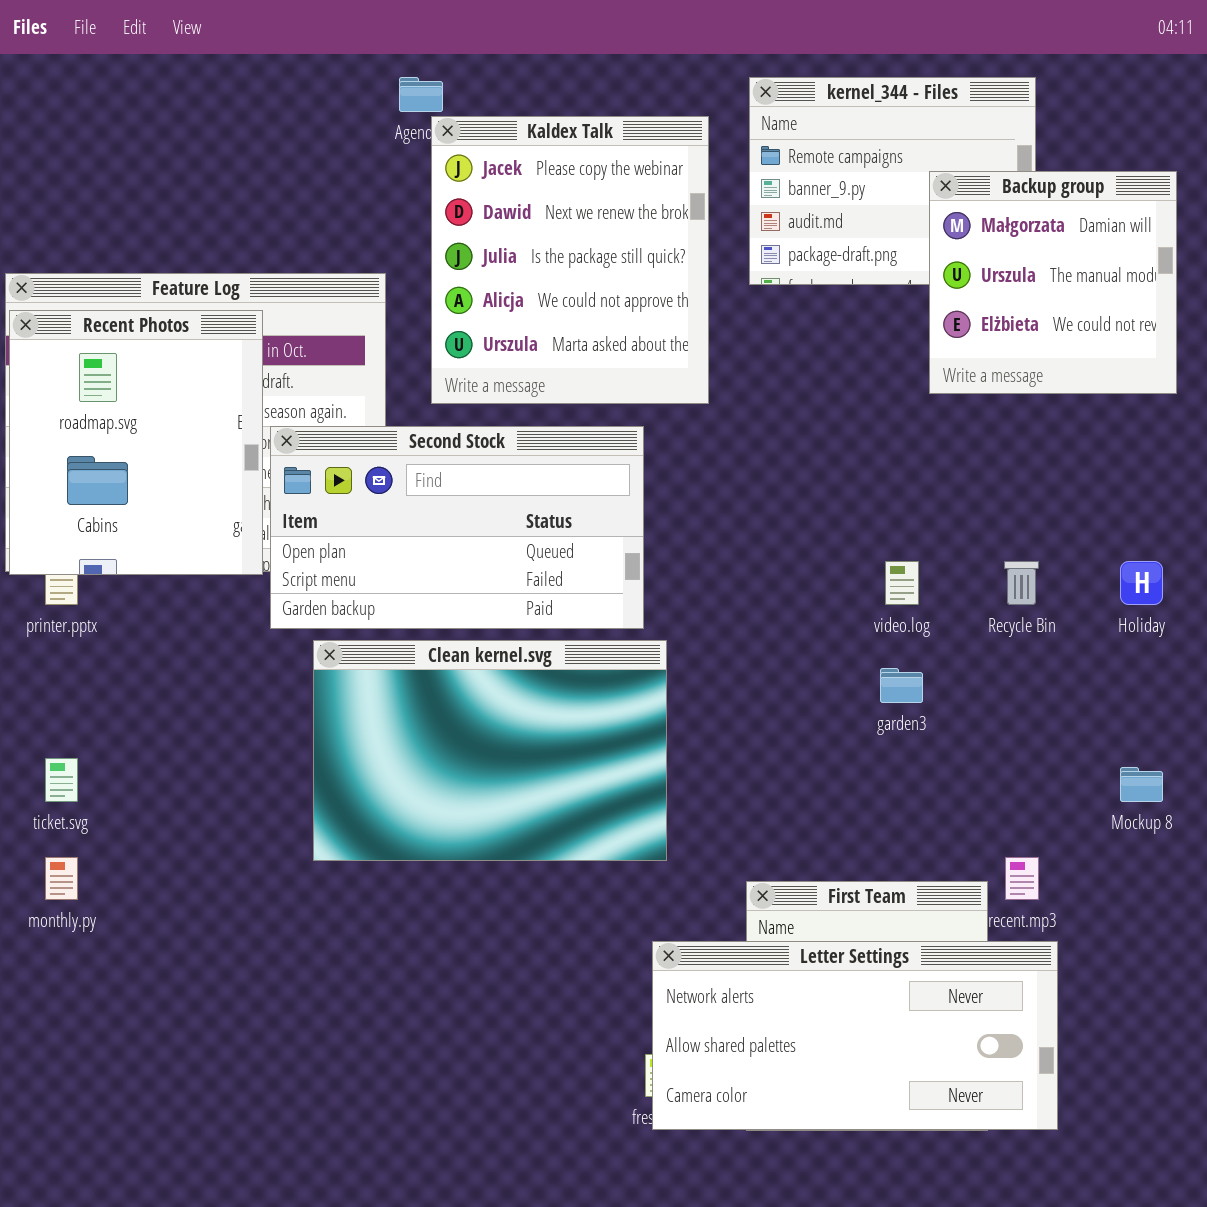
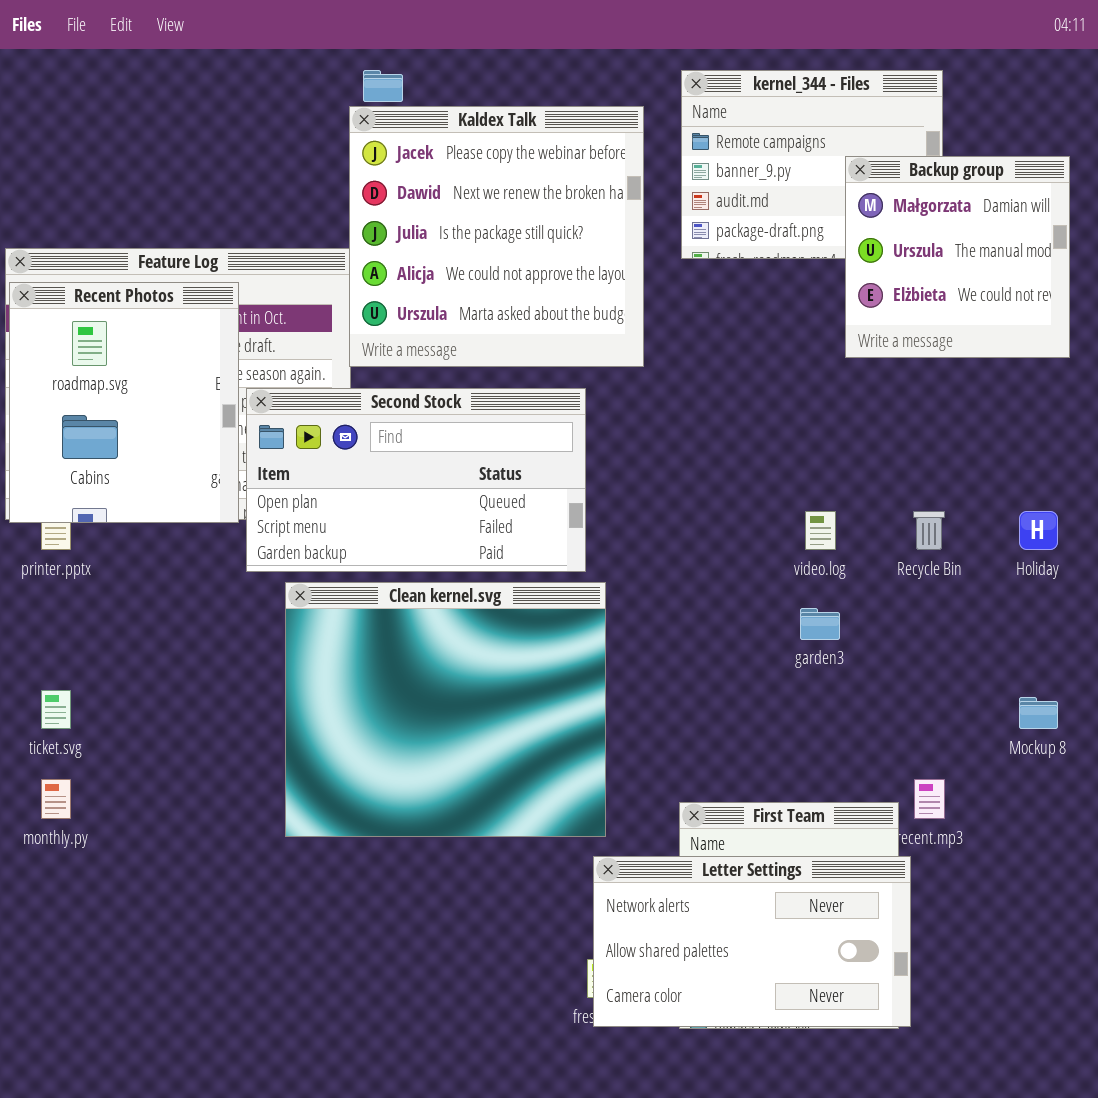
Kaldex Talk: [431,116,709,404] -> [349,106,644,367], resized
Clean kernel.svg: [313,640,667,861] -> [285,582,606,837], resized
Letter Settings: [652,941,1058,1130] -> [593,856,911,1027], resized

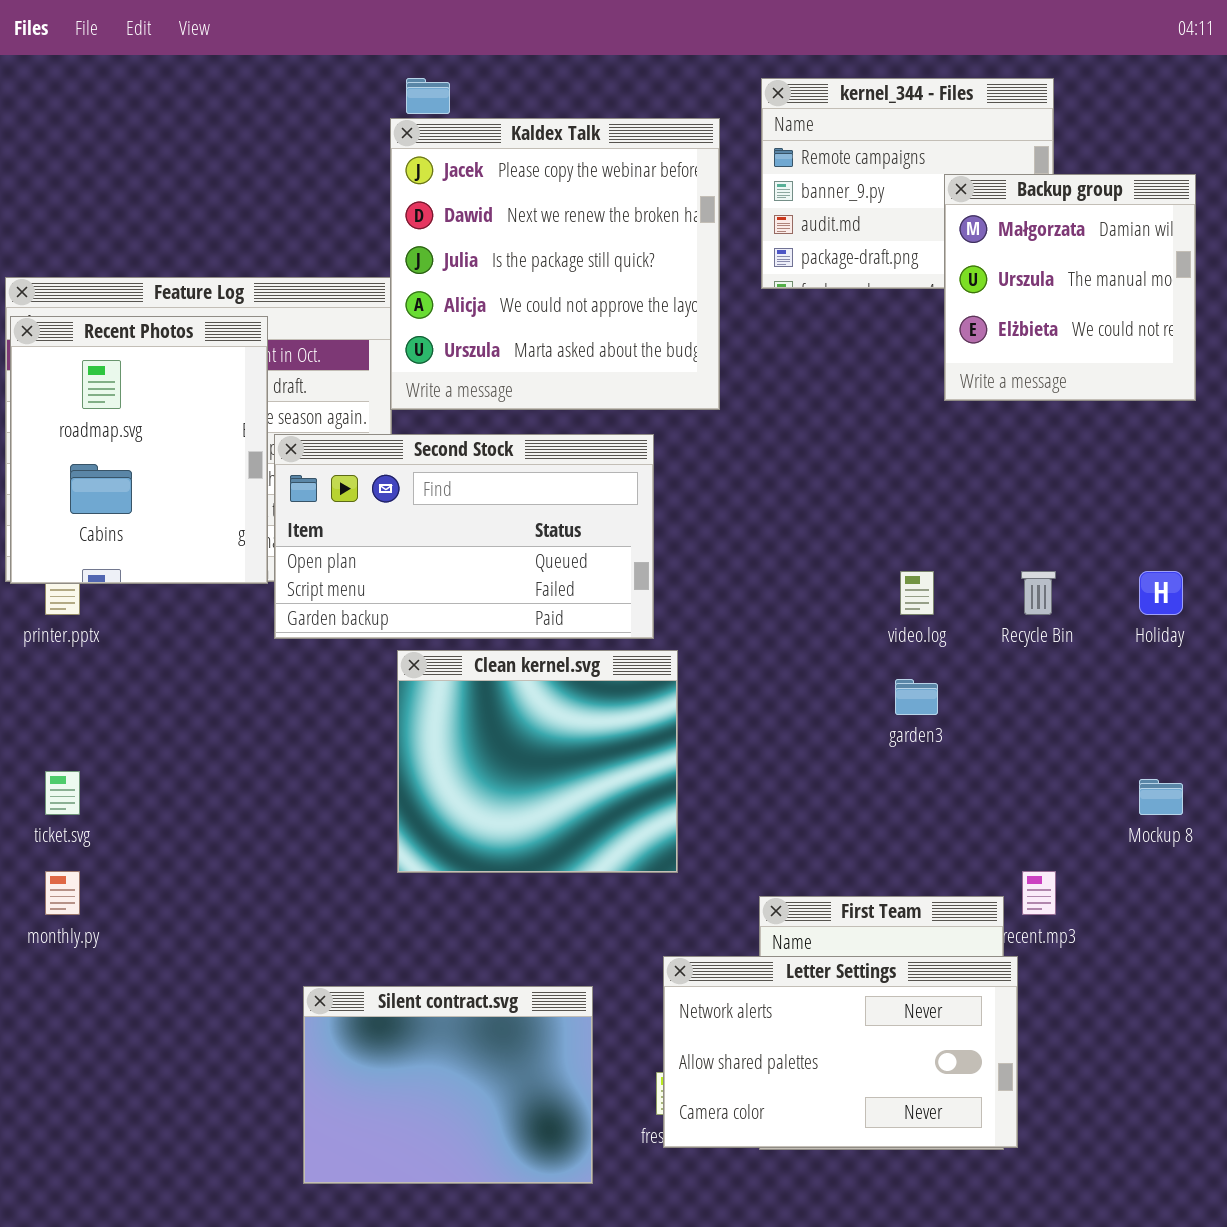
Clean kernel.svg: [285,582,606,837] -> [397,650,678,873], resized
Silent contract.svg: none -> [303,986,593,1184], opened

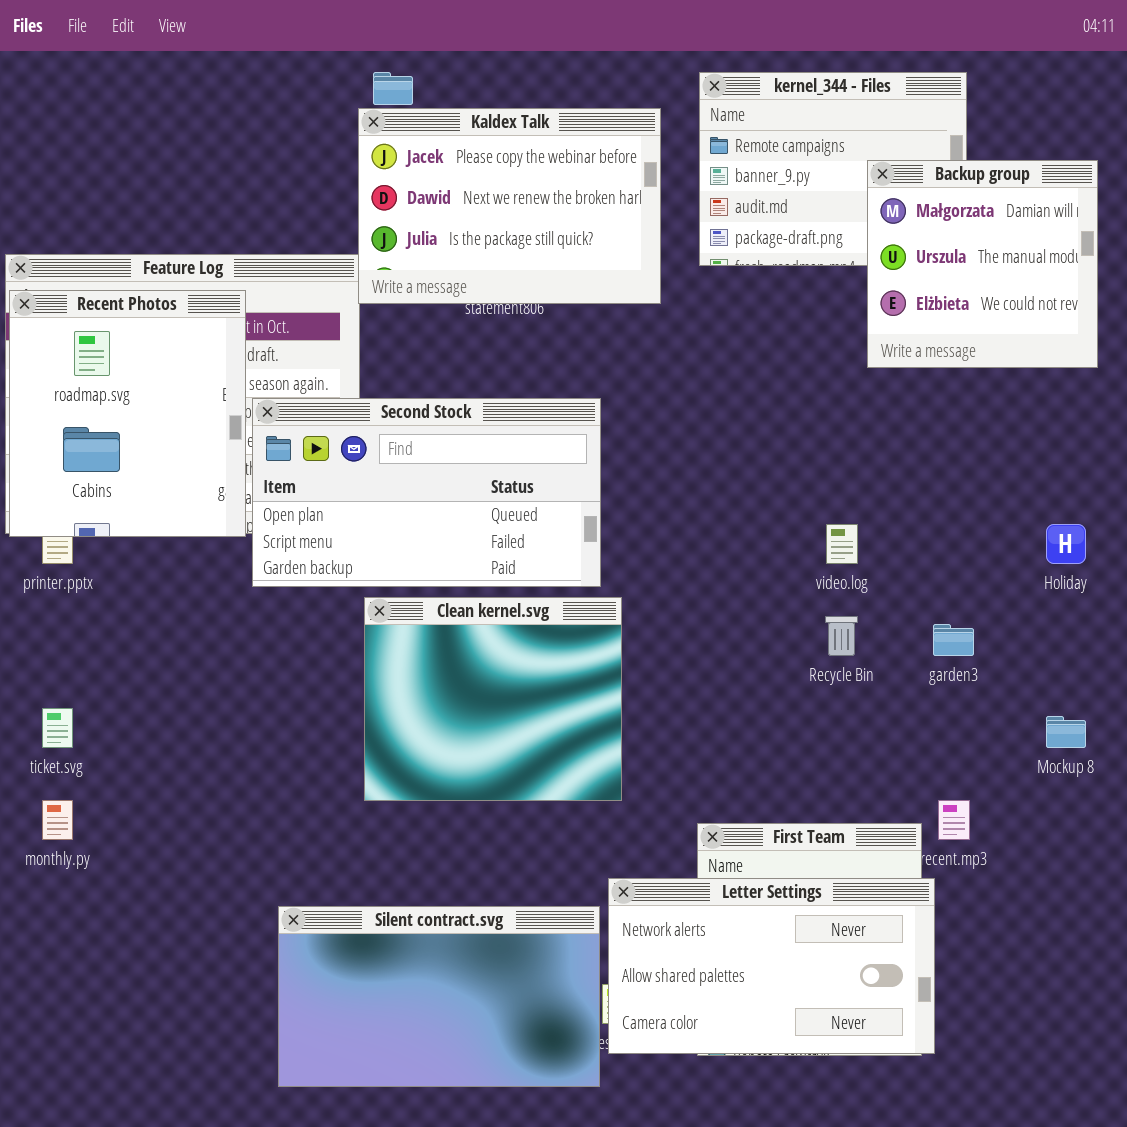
Kaldex Talk: [390,118,720,410] -> [358,108,661,304], resized
Recycle Bin: [1021,571,1056,615] -> [825,616,858,656], moved
garden3: [895,679,938,715] -> [933,624,974,656], moved
Silent contract.svg: [303,986,593,1184] -> [278,906,600,1087], resized

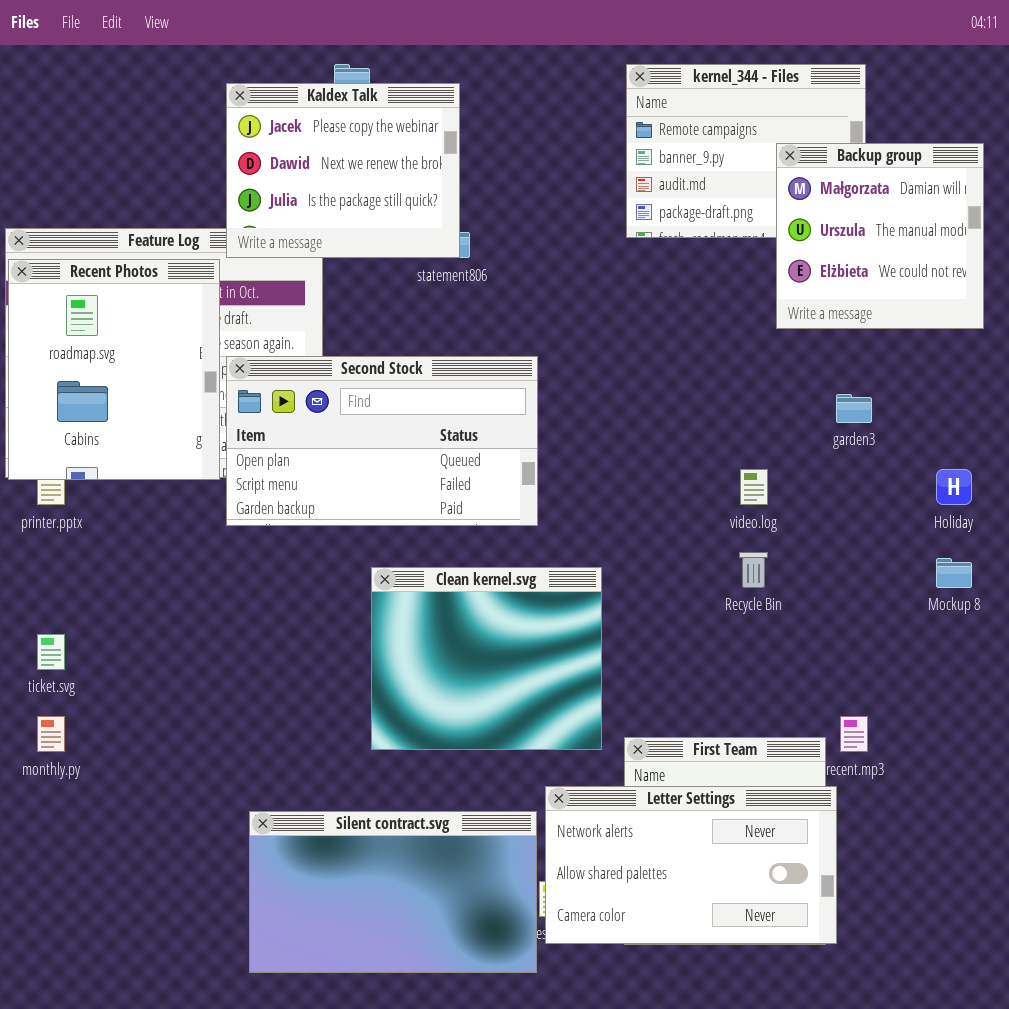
Kaldex Talk: [358,108,661,304] -> [226,83,460,258], moved, resized
Clean kernel.svg: [364,597,622,801] -> [371,567,602,750], moved
garden3: [933,624,974,656] -> [836,394,872,423], moved
Mockup 8: [1046,716,1086,748] -> [936,558,972,588], moved

